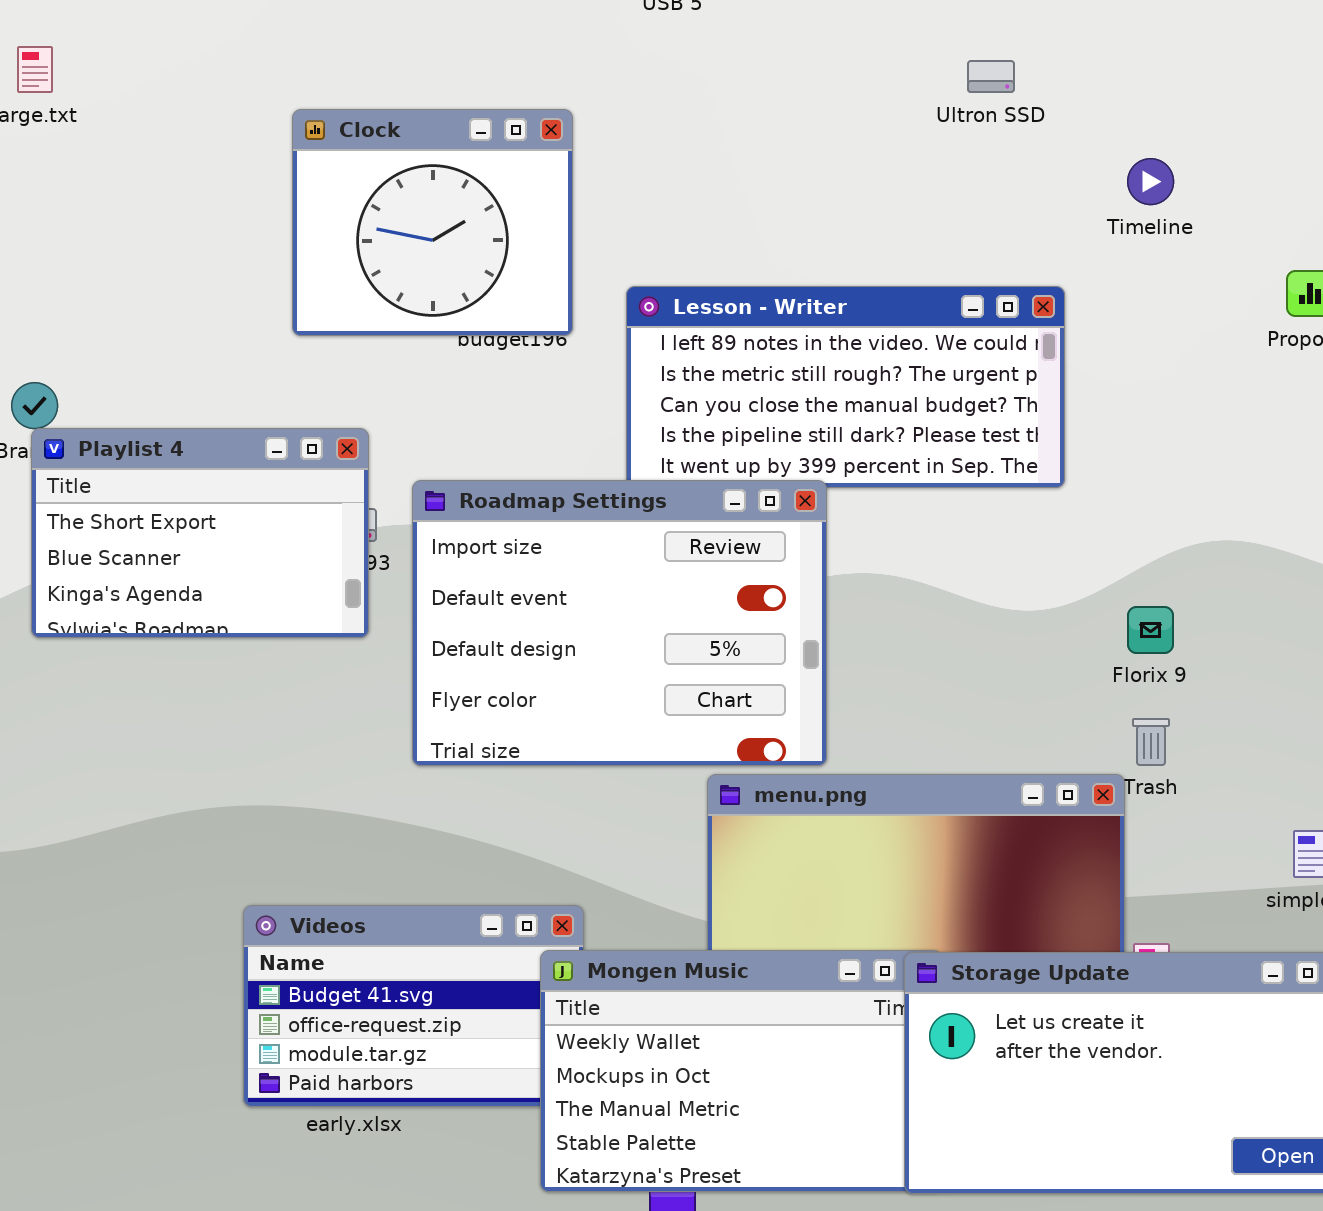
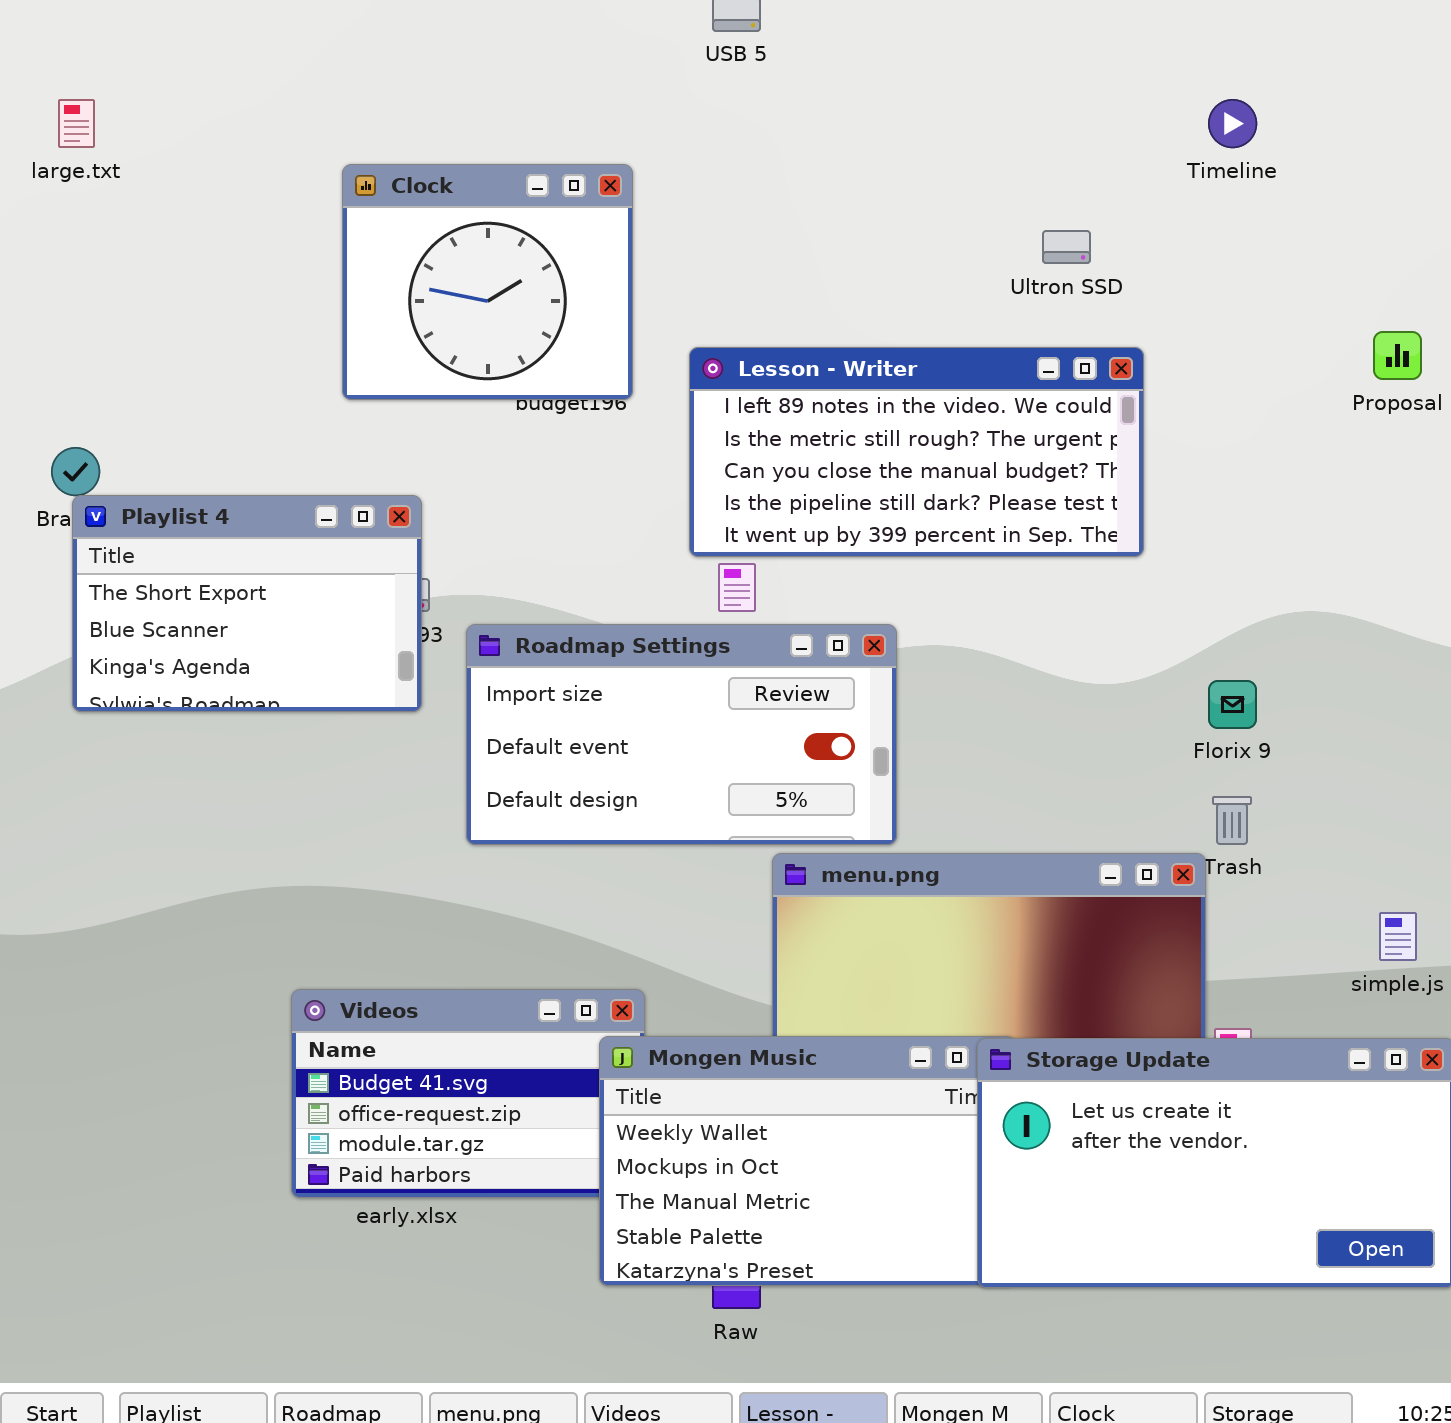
Ultron SSD: [967,60,1015,93] -> [1042,230,1091,264], moved
Timeline: [1127,158,1174,205] -> [1208,99,1257,148], moved
Roadmap Settings: [412,480,827,766] -> [466,624,897,845], resized

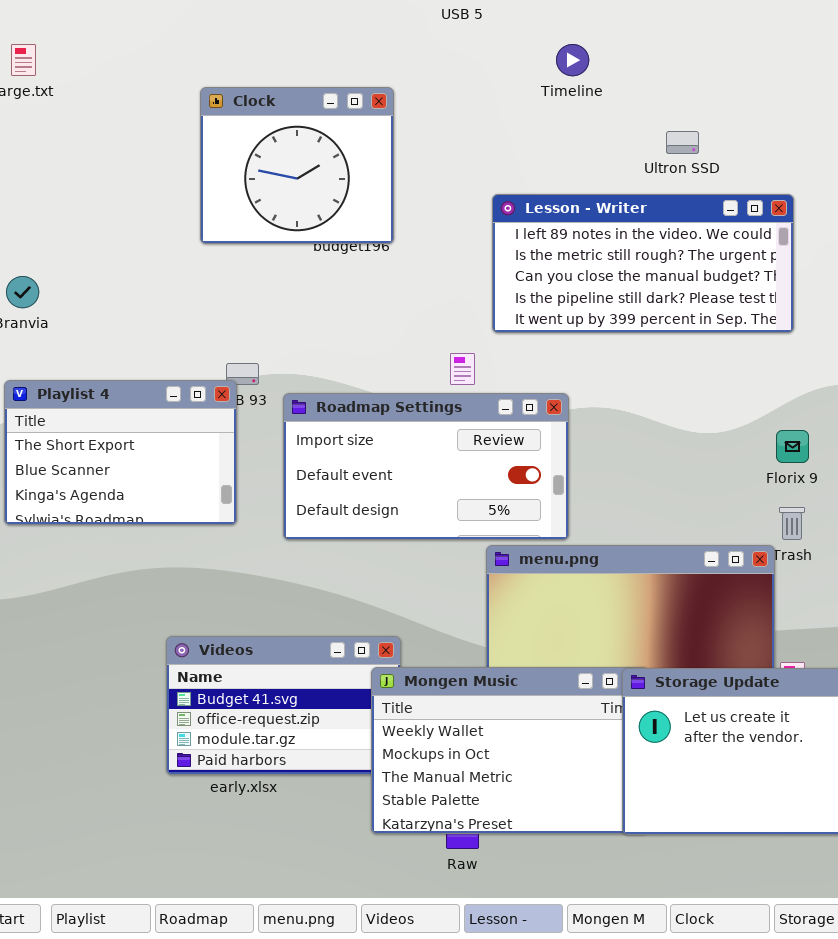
Timeline: [1208,99,1257,148] -> [556,44,589,76], moved
Lesson - Writer: [689,347,1144,557] -> [492,194,794,333], moved
Playlist 4: [72,495,422,712] -> [4,380,237,525], moved

